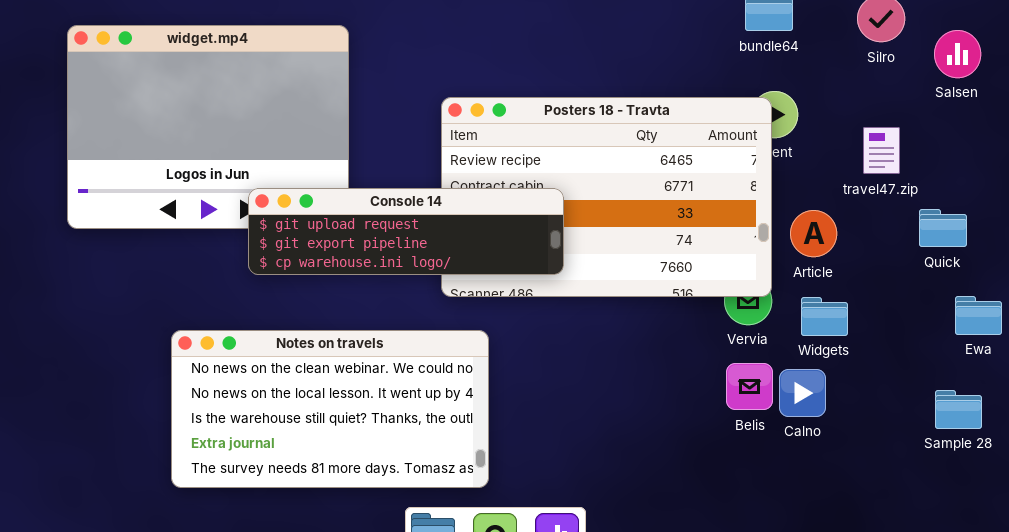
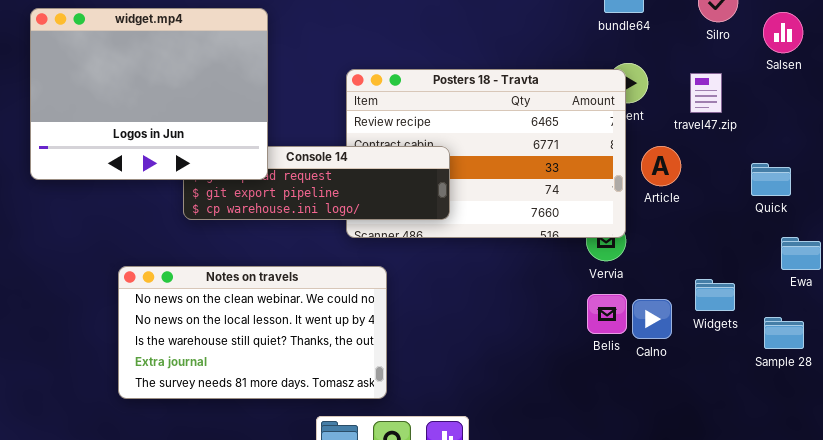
widget.mp4: [67,25,349,229] -> [30,8,268,180], raised
travel47.zip: [863,127,900,174] -> [690,73,722,113], moved
Article: [790,210,837,257] -> [641,146,681,186], moved
Widgets: [801,297,848,336] -> [695,279,735,311], moved

